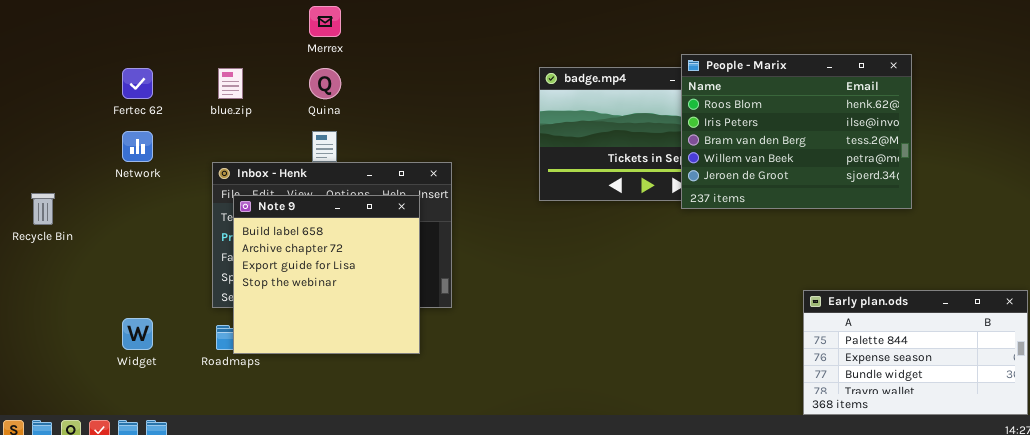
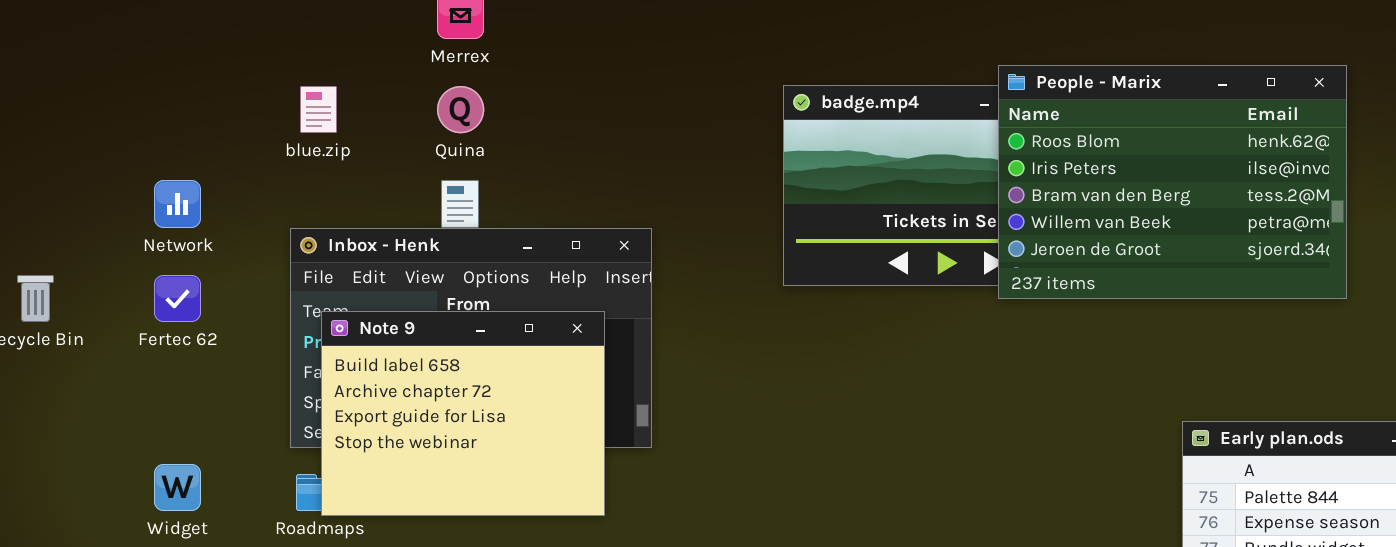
Fertec 62: [122,68,153,99] -> [154,275,201,322], moved
Note 9: [233,195,420,354] -> [321,311,605,516], resized

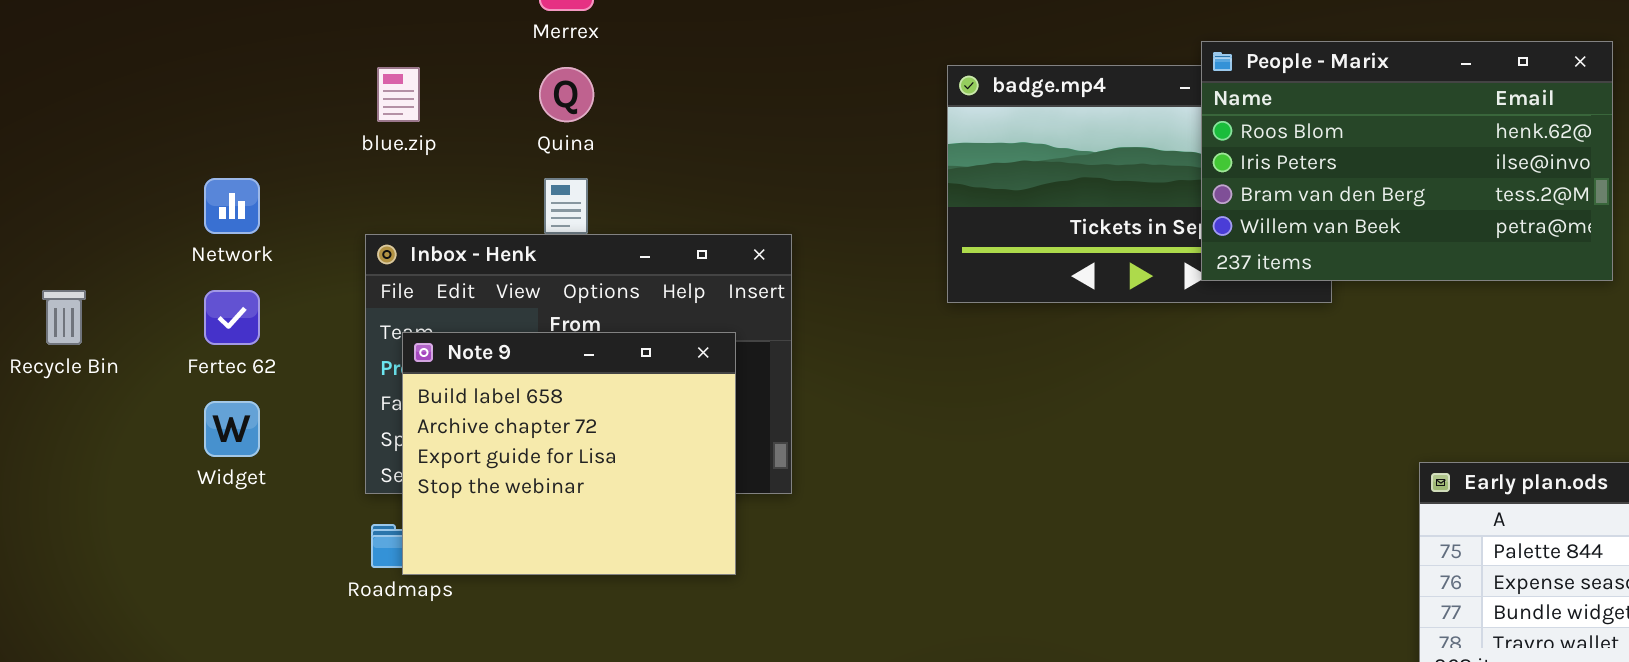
People - Marix: [998,65,1347,299] -> [1201,41,1613,281], resized
Widget: [154,464,201,511] -> [204,401,260,457], moved

